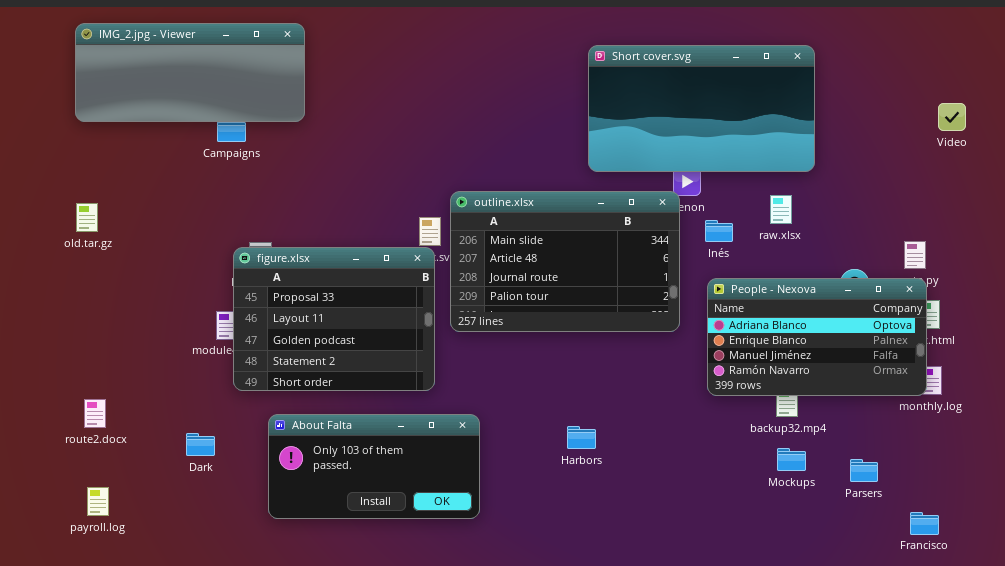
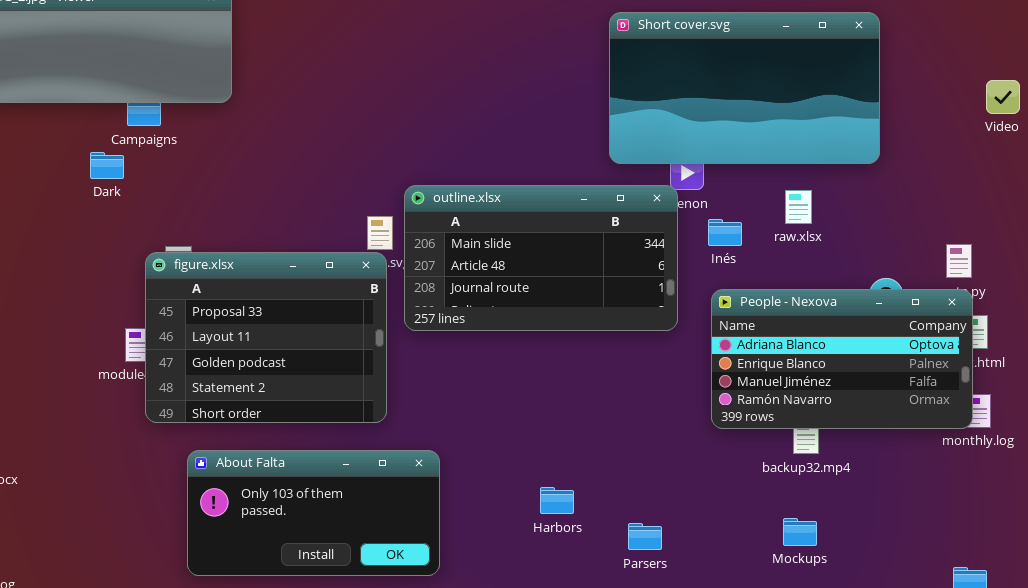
Short cover.svg: [588,45,815,172] -> [609,12,880,164], moved
outline.xlsx: [450,191,680,332] -> [404,185,678,331], resized
Harbors: [567,426,596,449] -> [540,487,574,514], moved
Dark: [186,433,215,456] -> [90,152,124,179], moved
Mockups: [777,448,806,471] -> [783,518,817,546], moved
Parsers: [850,459,878,482] -> [628,523,662,550], moved

